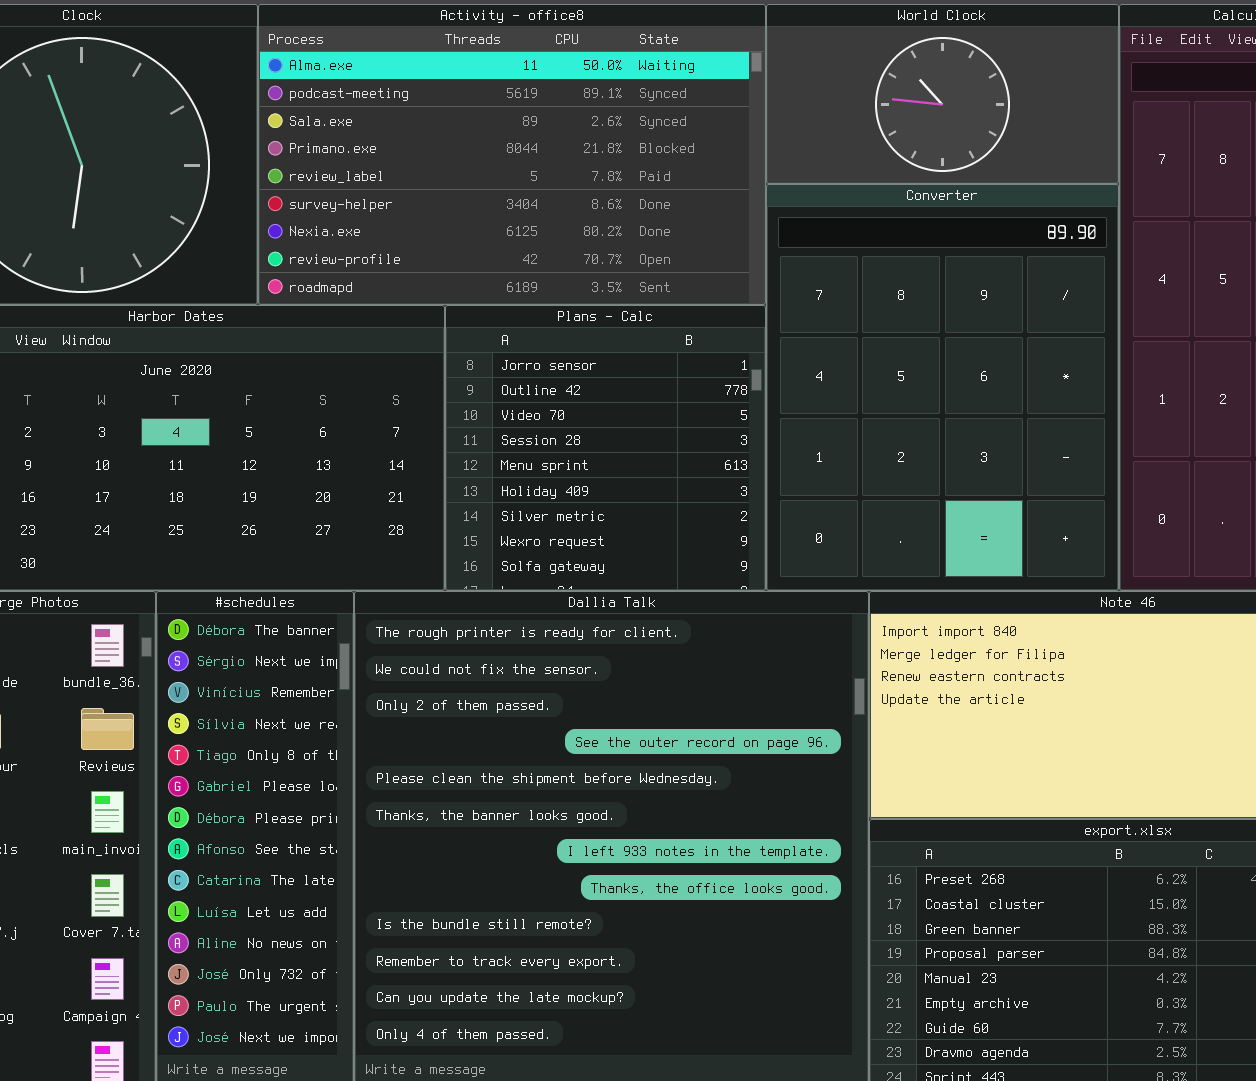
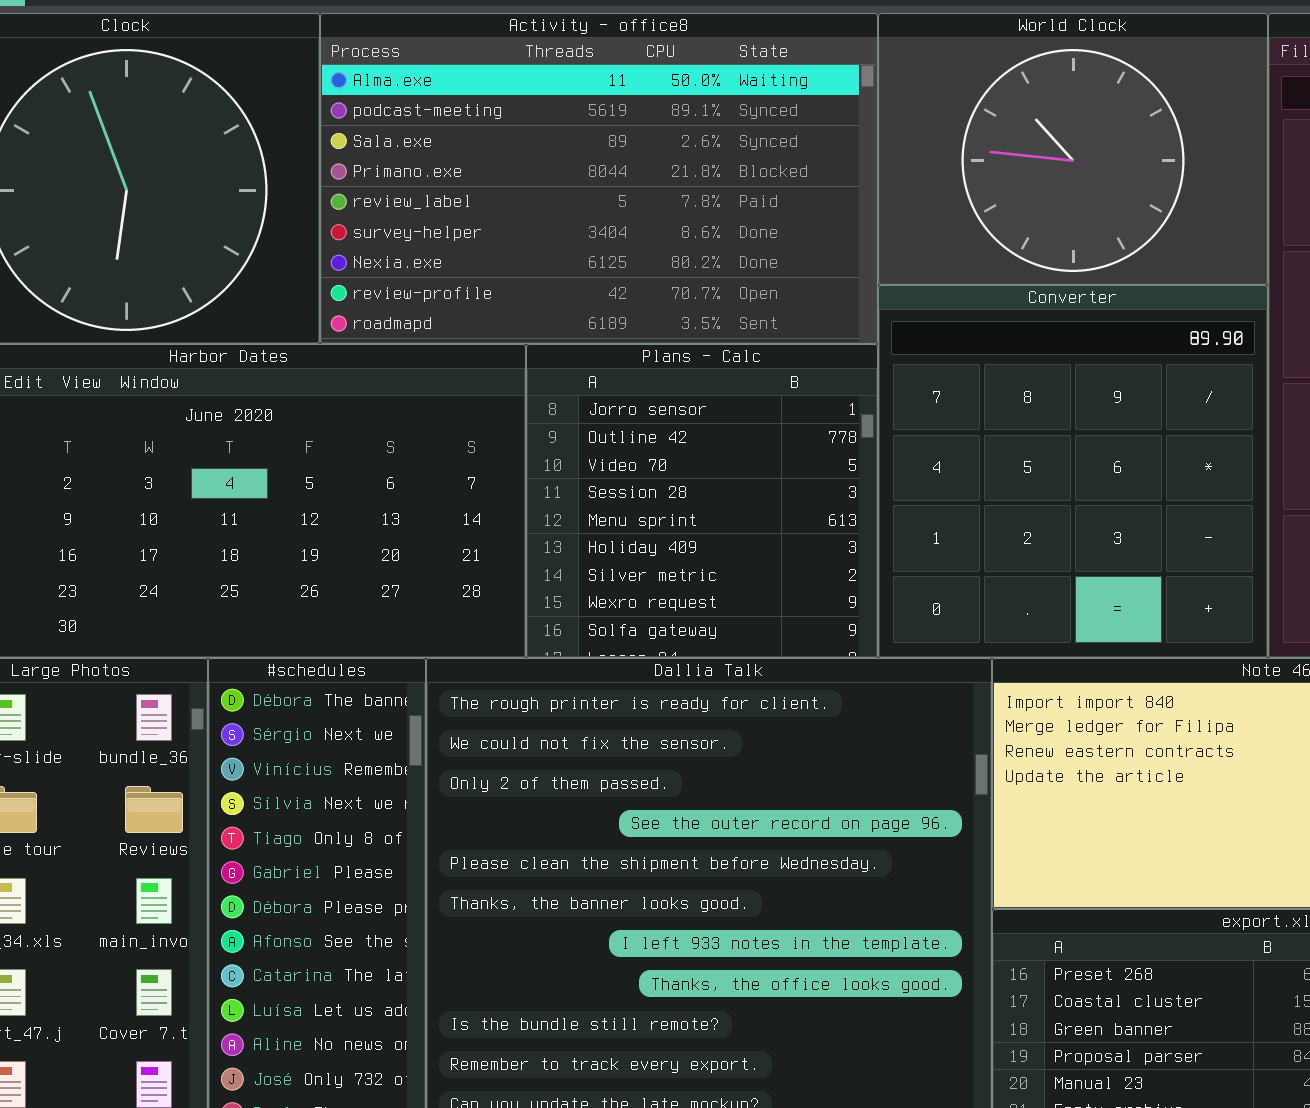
World Clock: [766,4,1119,184] -> [878,13,1268,285], resized
Converter: [766,184,1119,591] -> [878,285,1268,658], resized

